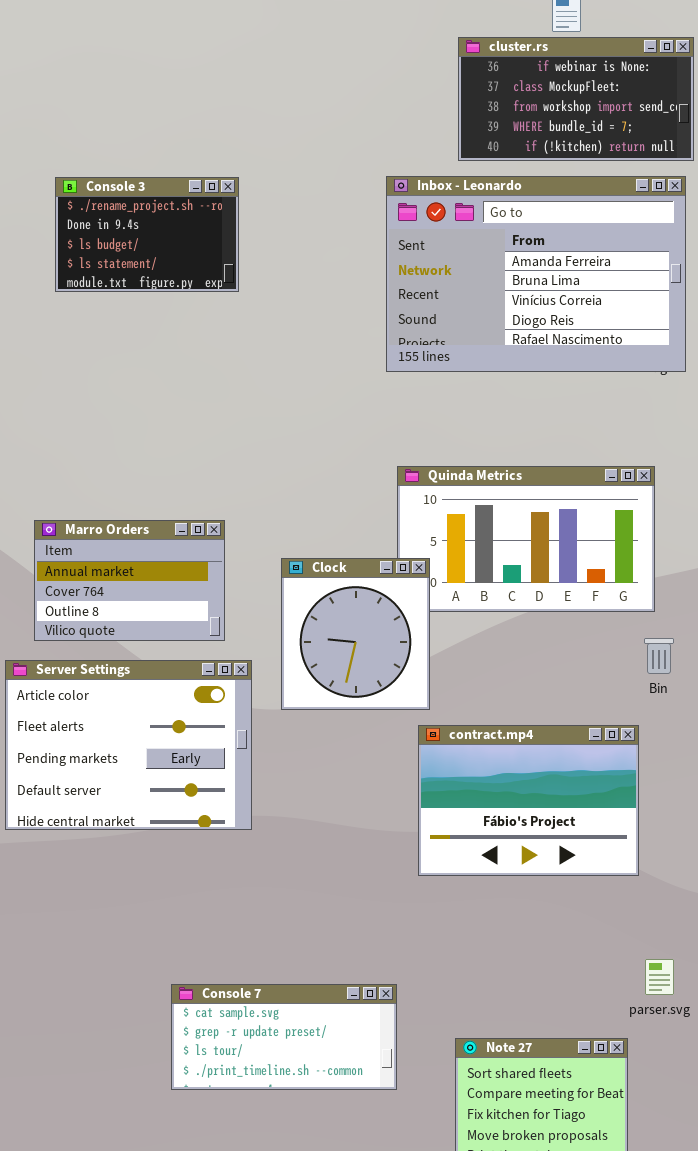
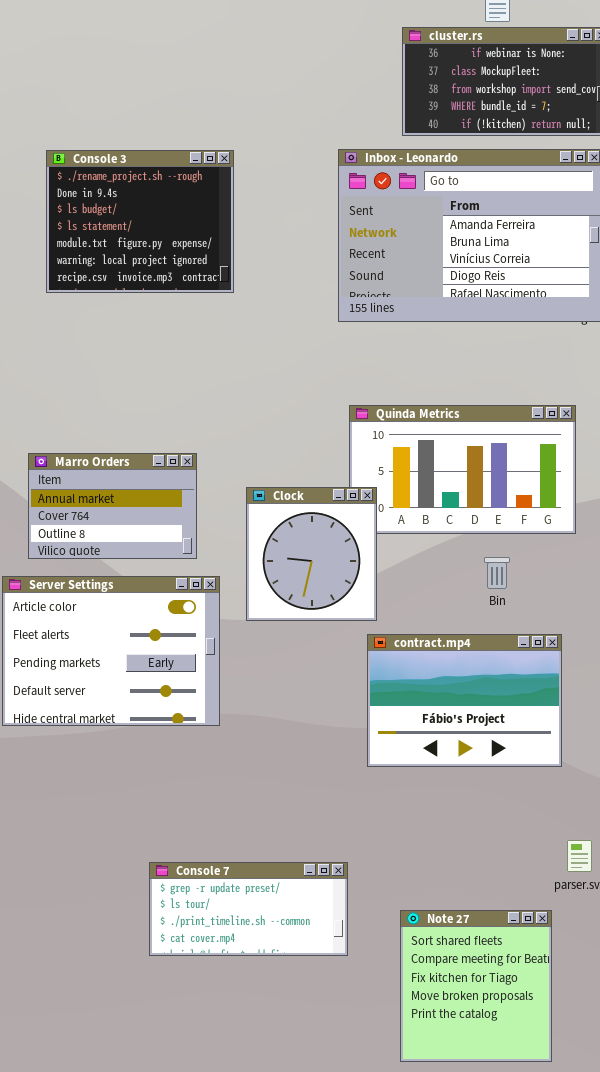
Console 3: [55,177,239,292] -> [46,150,234,293], resized
Bin: [644,638,674,674] -> [484,557,510,589], moved
Console 7: [171,984,397,1090] -> [149,862,348,956], scrolled down 1 row

